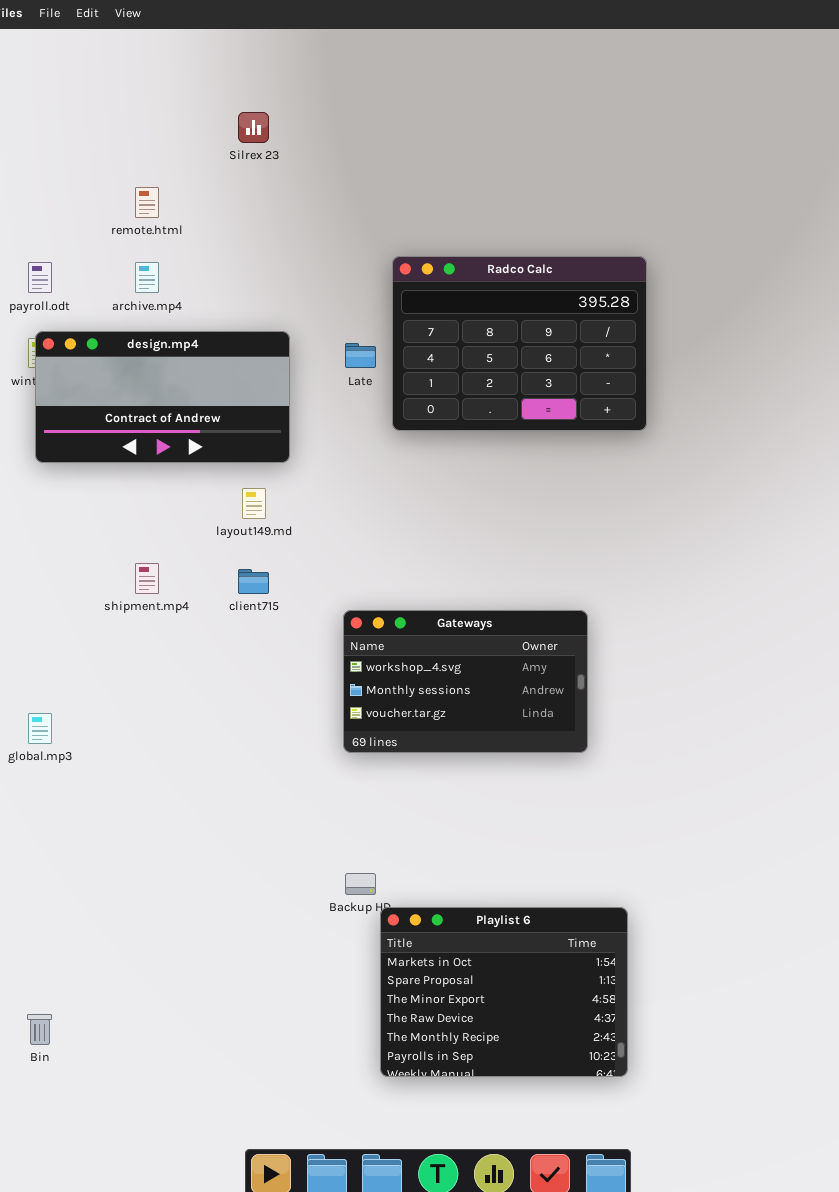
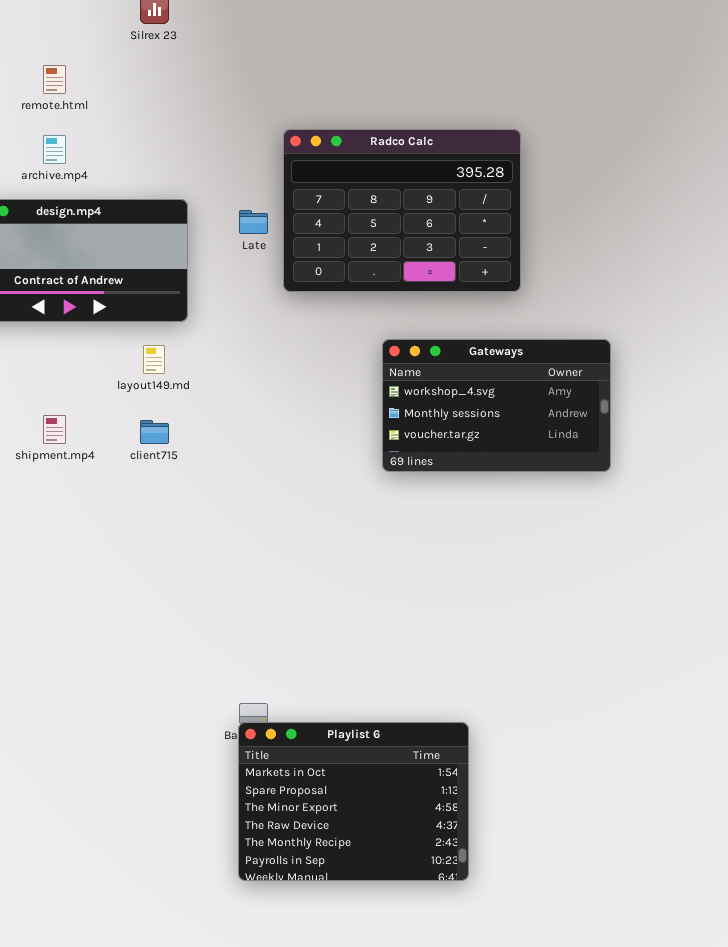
Gateways: [343,610,588,753] -> [382,339,611,472], moved
Playlist 6: [380,907,628,1077] -> [238,722,469,881], moved

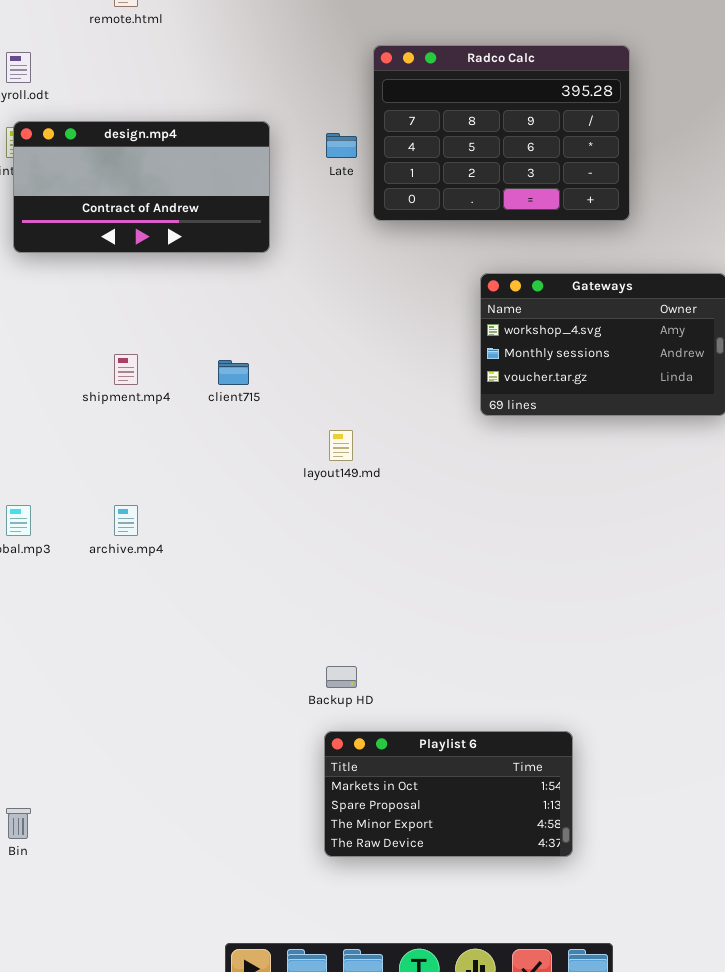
archive.mp4: [43,135,66,164] -> [114,505,138,536], moved
layout149.md: [143,345,165,374] -> [329,430,353,461], moved
Playlist 6: [238,722,469,881] -> [324,731,573,857], resized

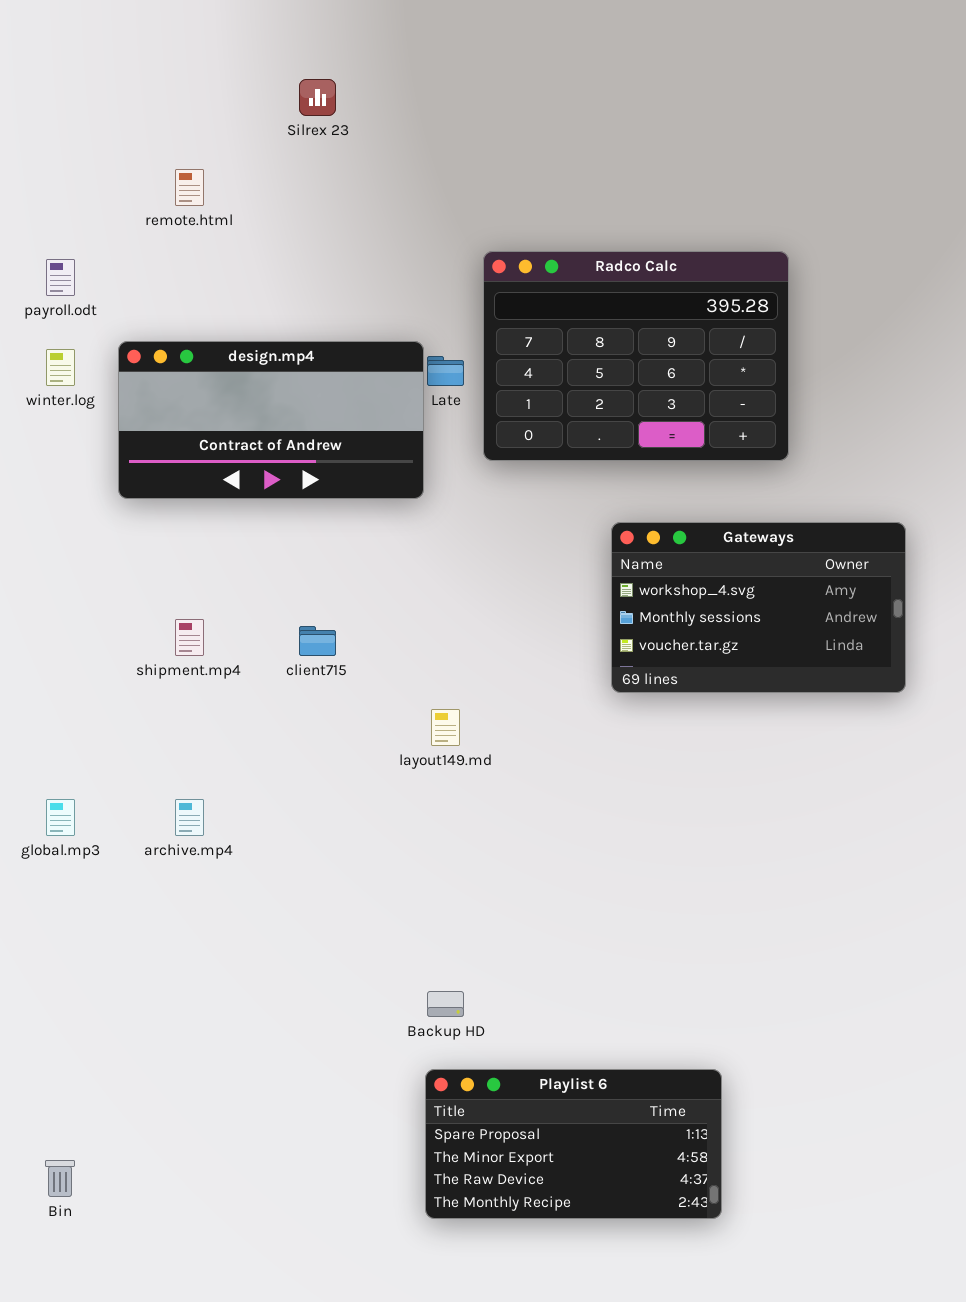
design.mp4: [13,121,270,253] -> [118,341,424,499], moved
Playlist 6: [324,731,573,857] -> [425,1069,722,1219], scrolled down 1 row

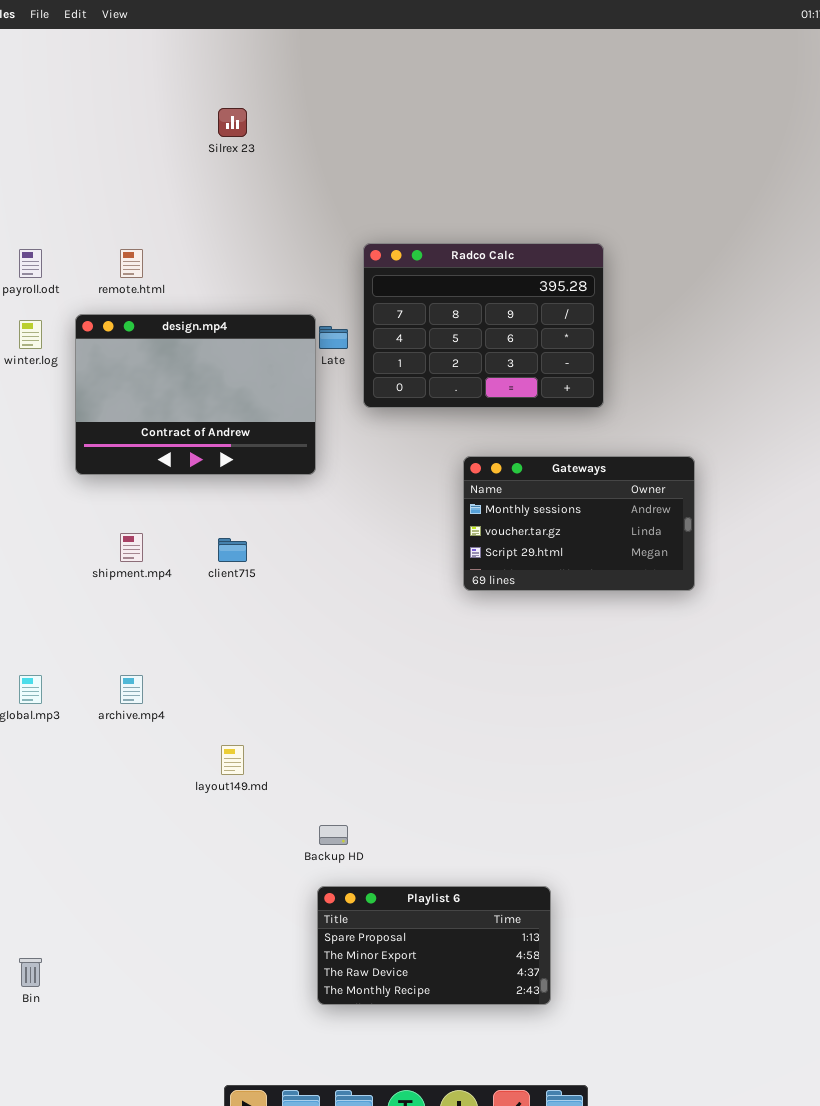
remote.html: [175,169,204,206] -> [120,249,143,278], moved
design.mp4: [118,341,424,499] -> [75,314,316,475], resized
Gateways: [611,522,906,693] -> [463,456,695,591], scrolled down 1 row
layout149.md: [431,709,460,746] -> [221,745,244,775], moved

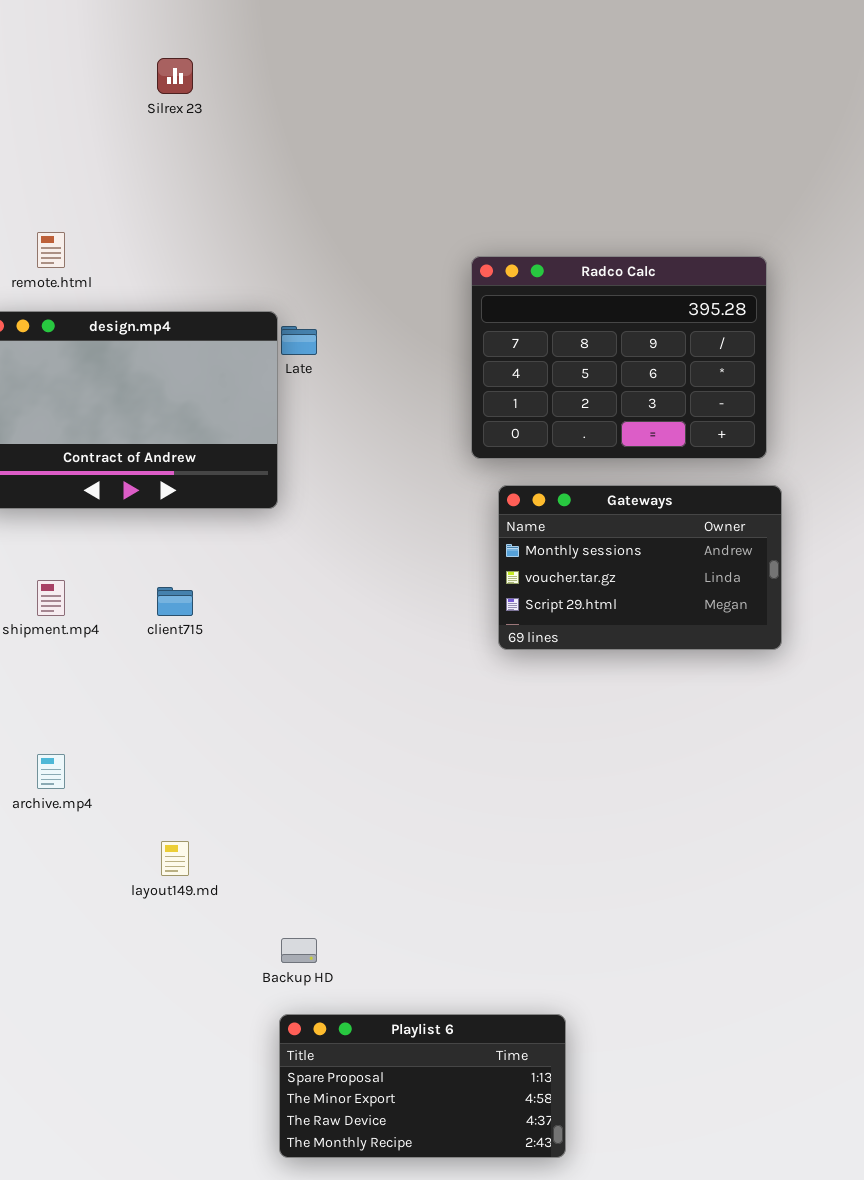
Radco Calc: [363,243,604,408] -> [471,256,767,459], moved
Gateways: [463,456,695,591] -> [498,485,782,650], moved

